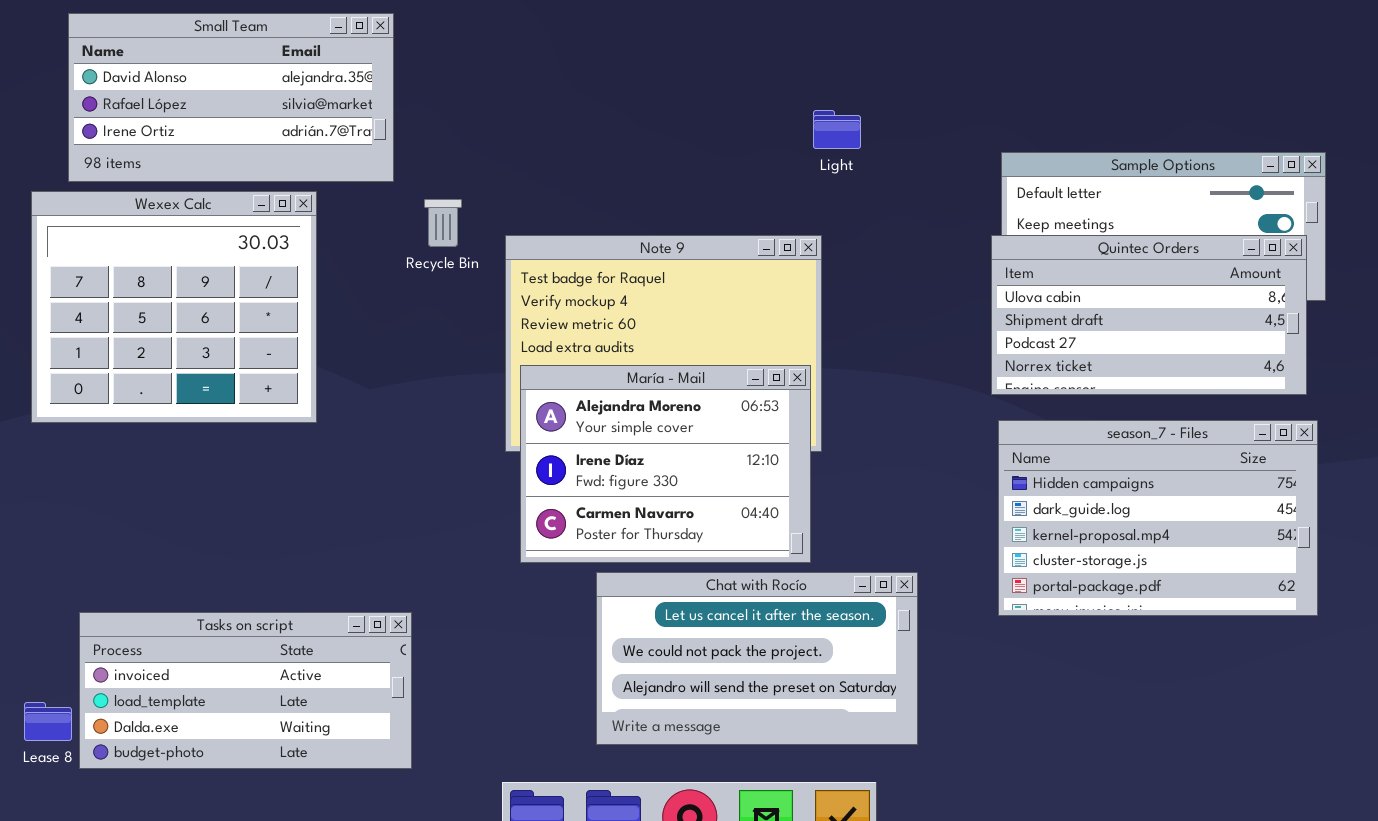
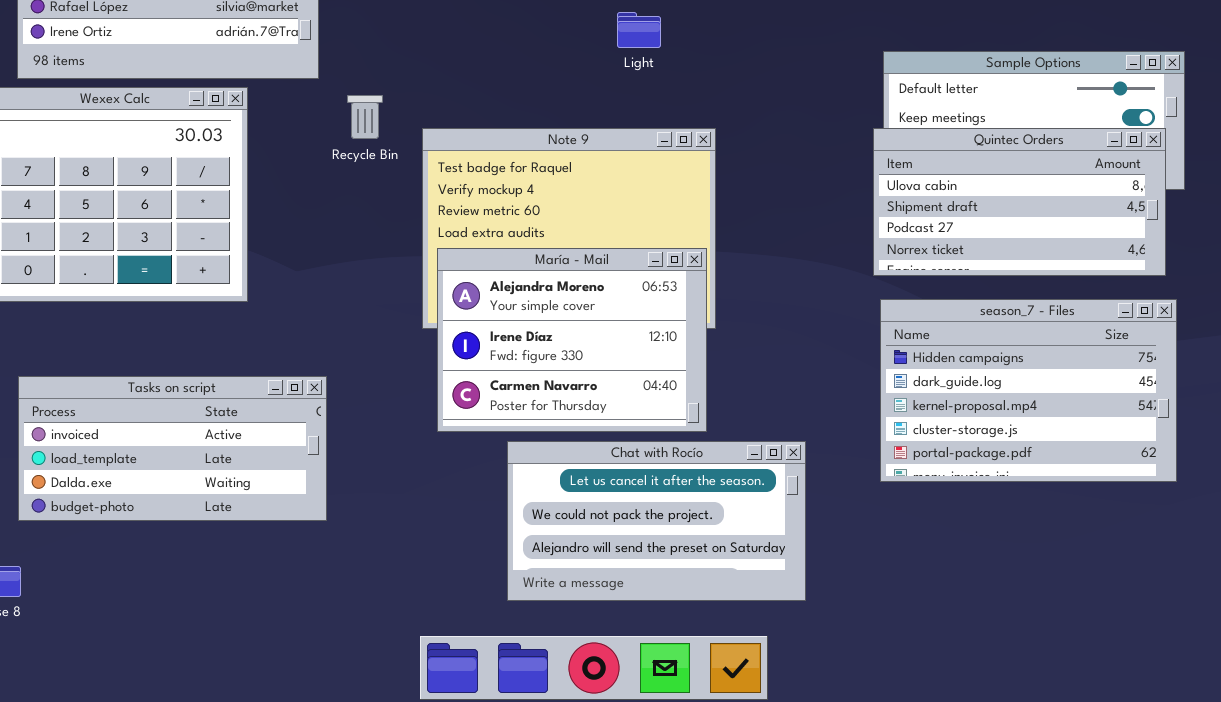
Light: [813,110,861,149] -> [617,12,661,48], moved
Tasks on script: [79,612,412,769] -> [18,376,327,521], moved

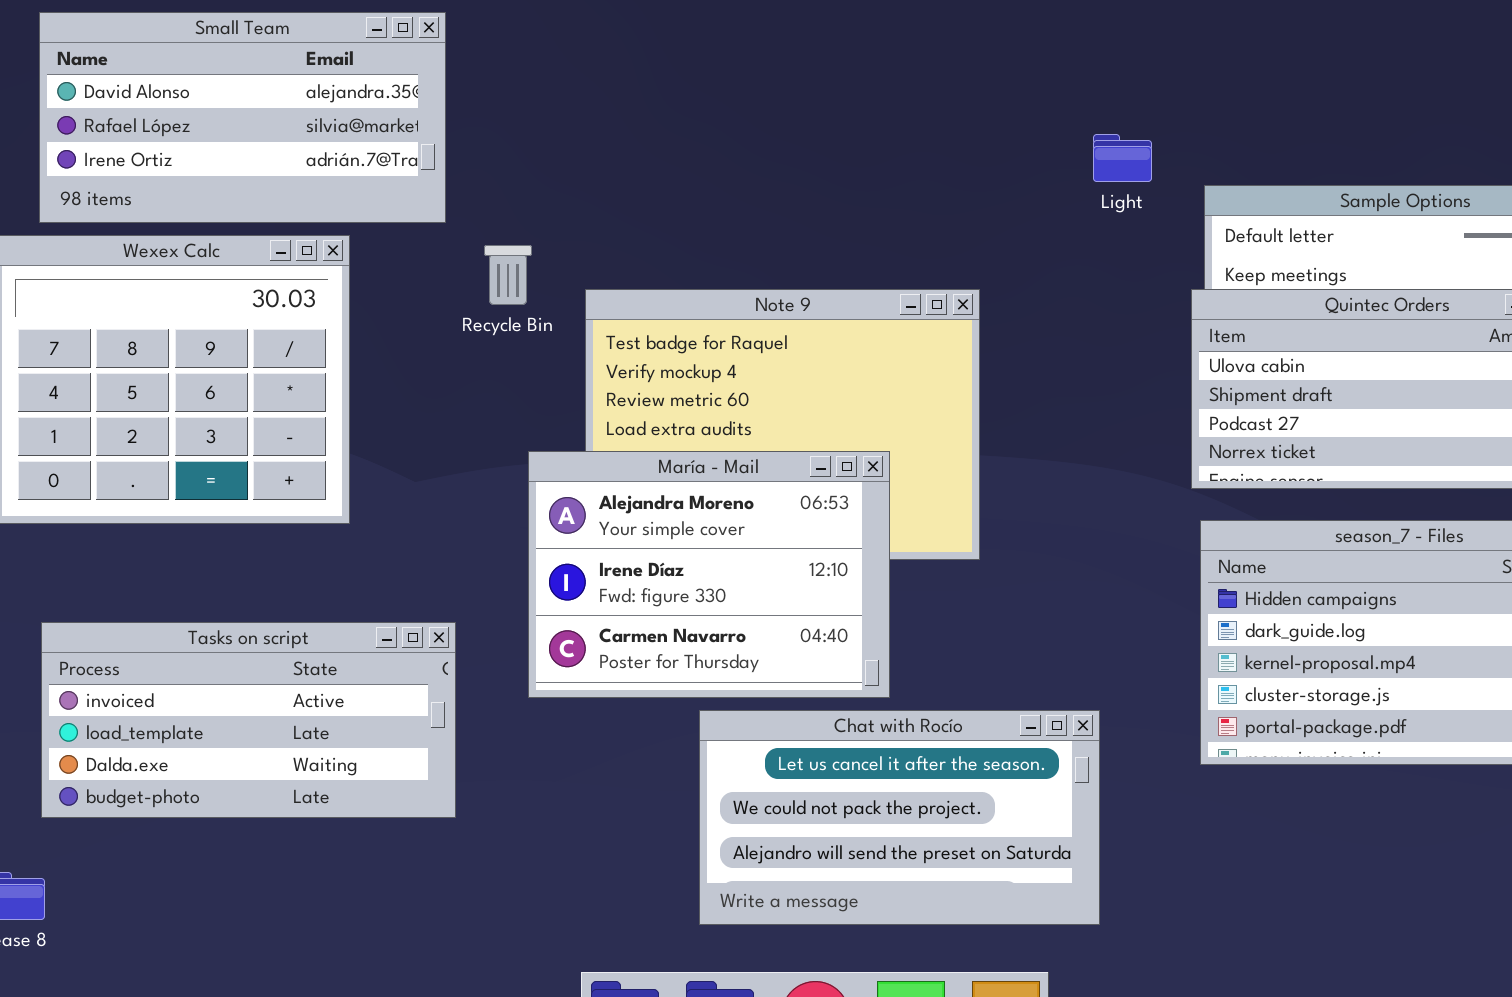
Light: [617,12,661,48] -> [1093,134,1152,182], moved
María - Mail: [437,248,707,432] -> [528,451,890,698], moved

